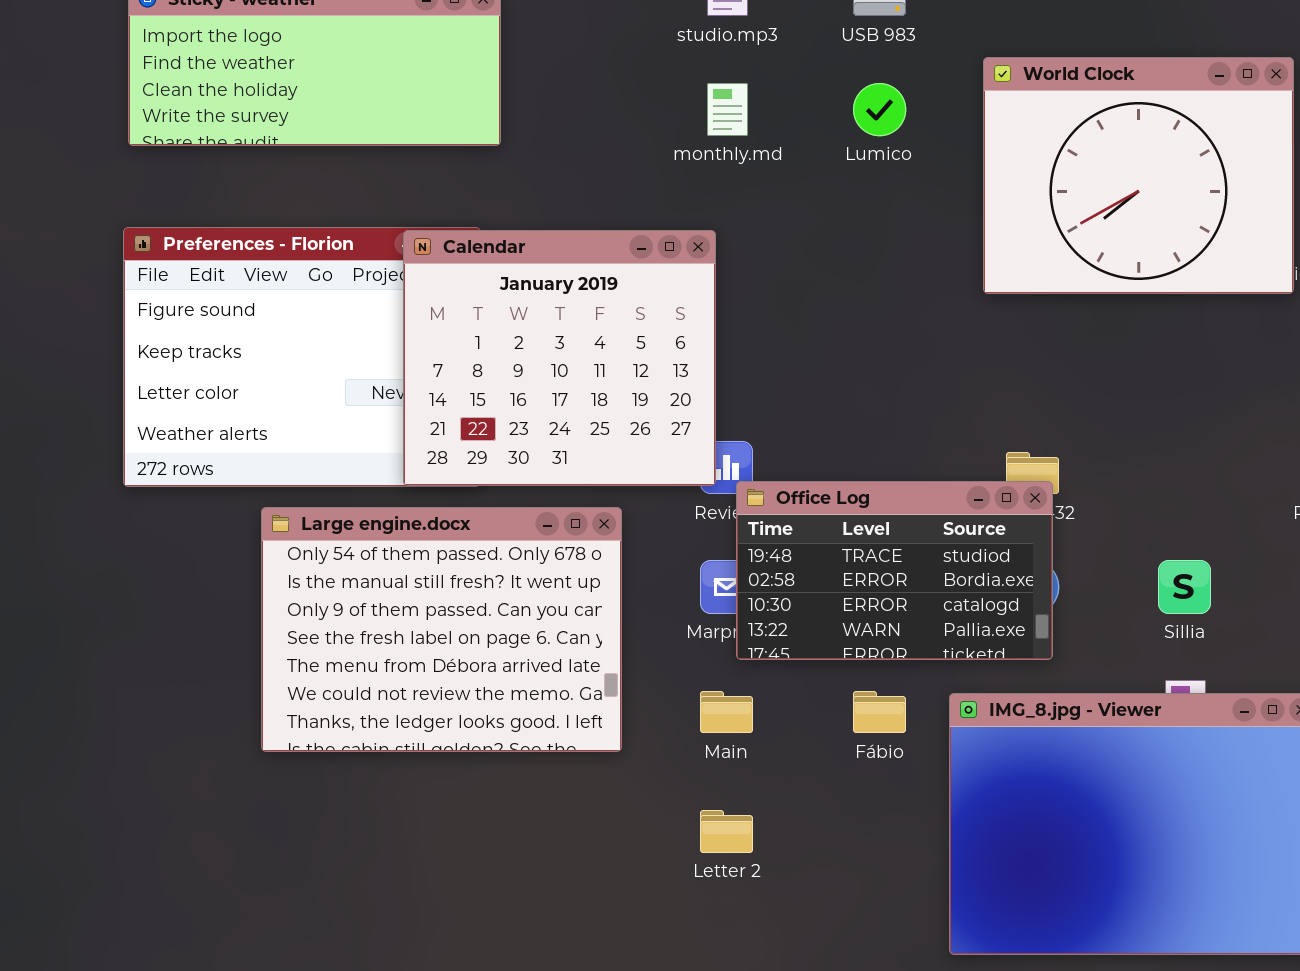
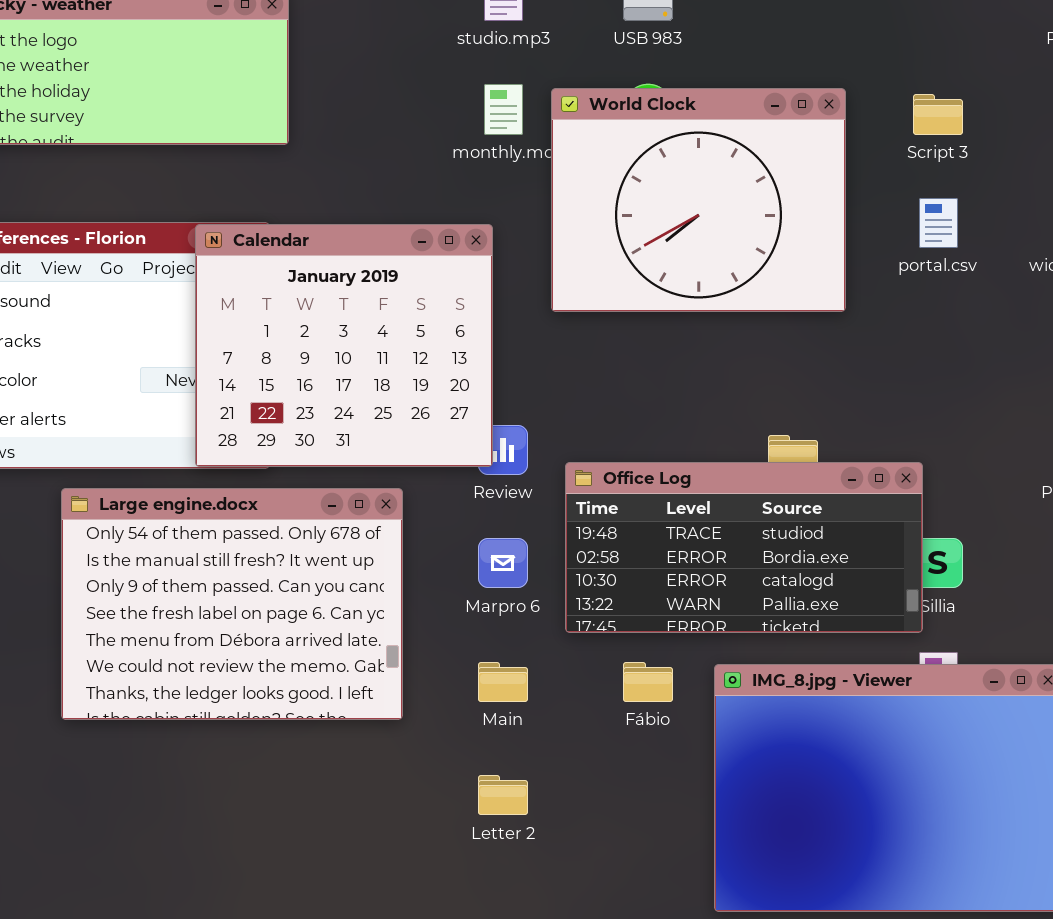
World Clock: [983,57,1294,294] -> [551,88,846,312], moved
Office Log: [736,481,1053,660] -> [565,462,923,633], moved, resized

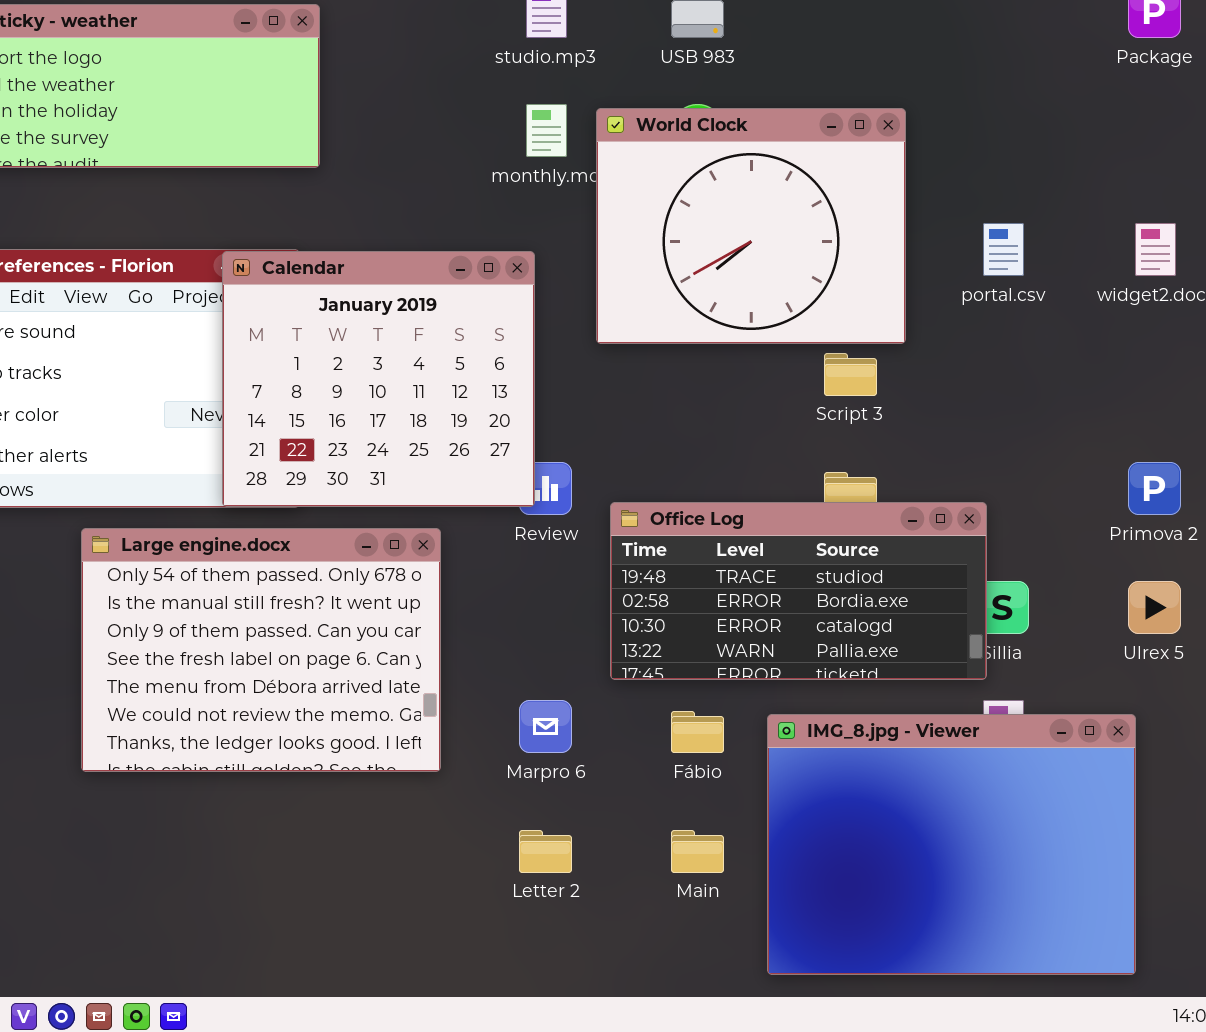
Script 3: [913,94,963,135] -> [824,353,877,396], moved
Marpro 6: [478,538,528,588] -> [519,700,572,753], moved
Main: [478,662,528,702] -> [671,830,724,873], moved

